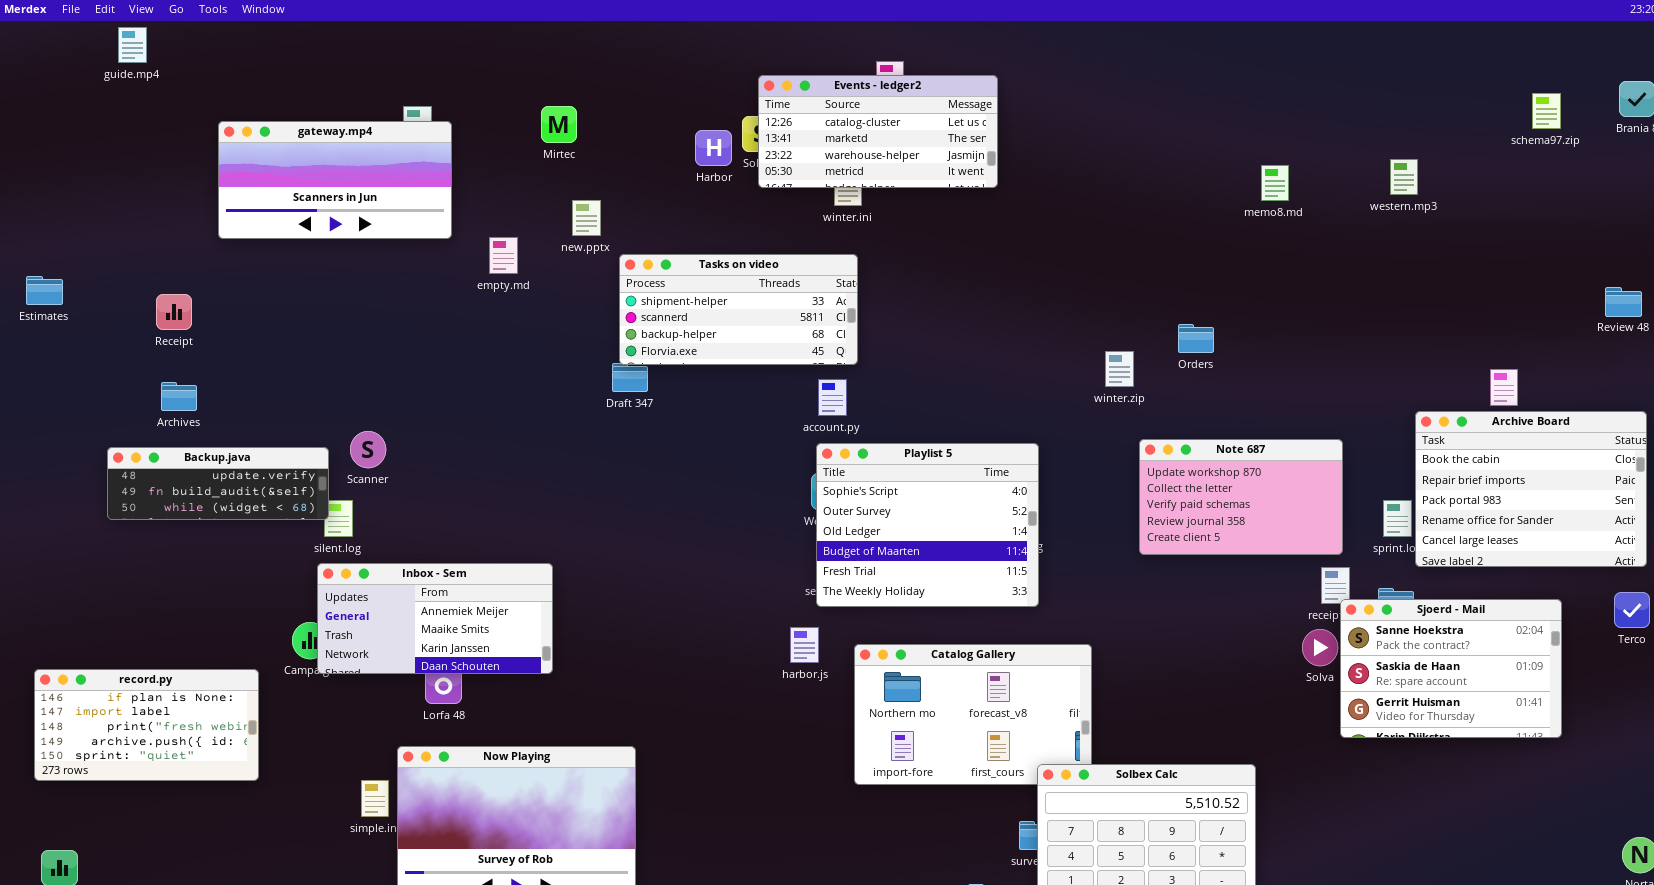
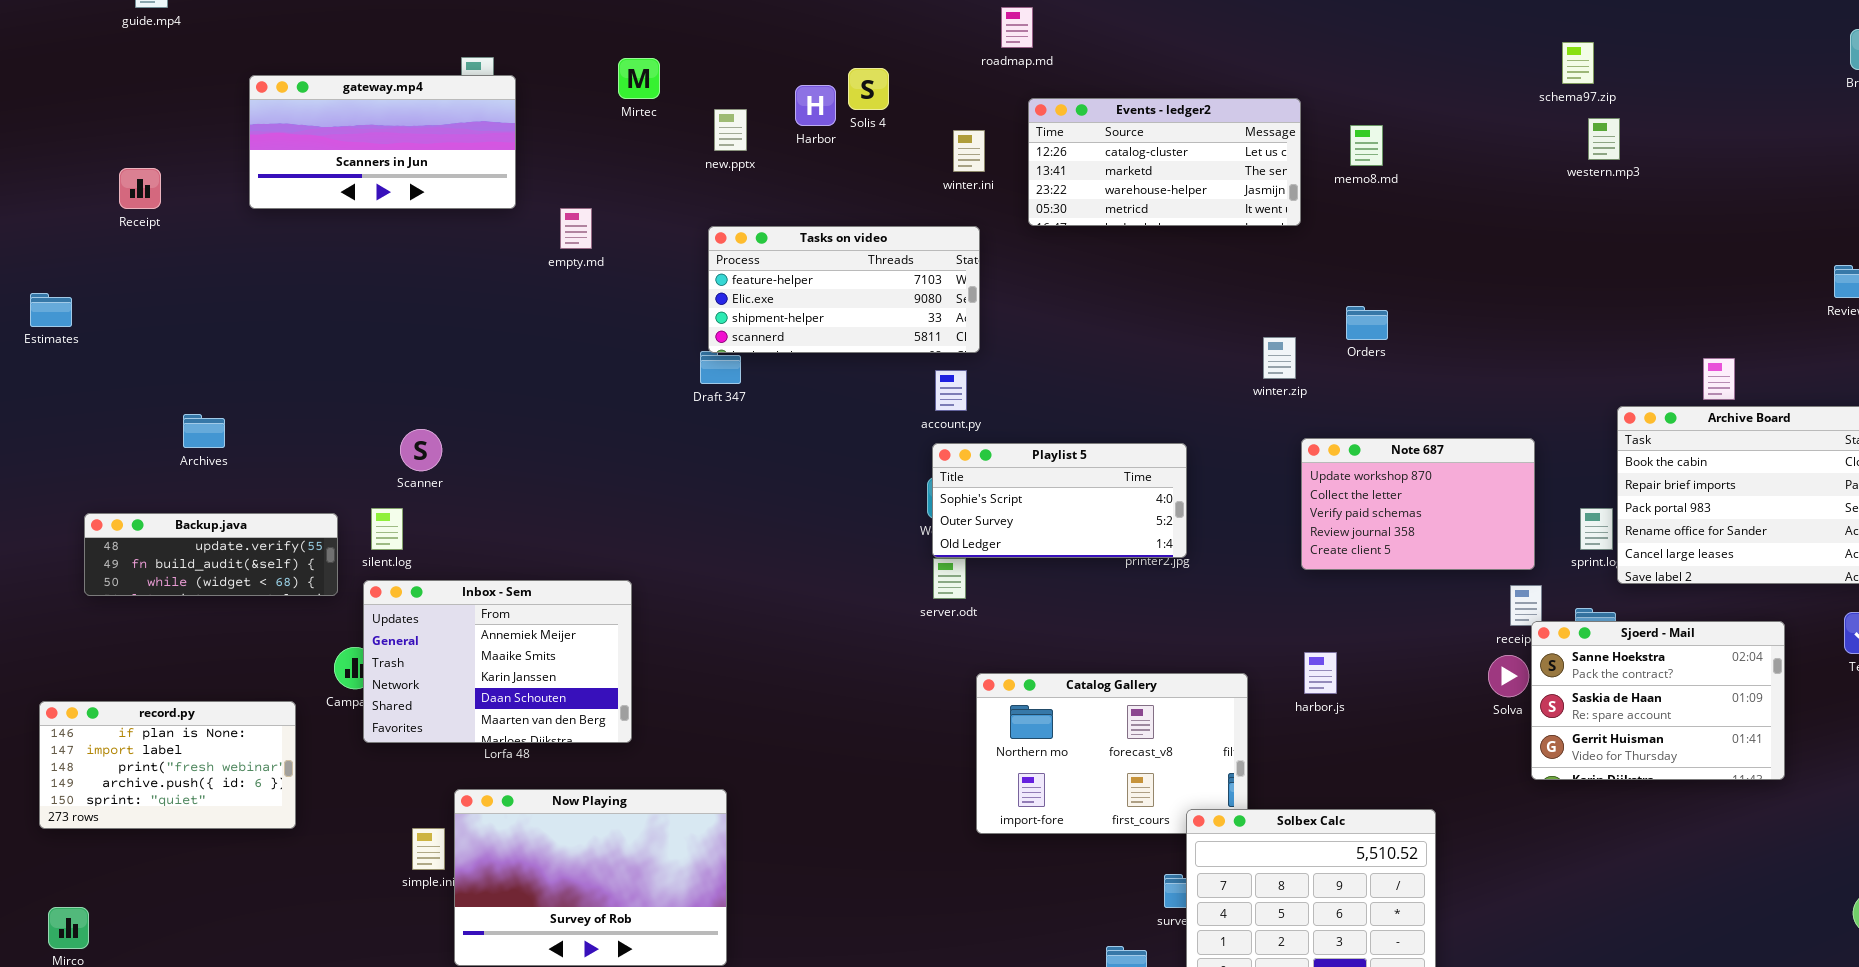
Events - ledger2: [758,75,998,188] -> [1028,98,1301,226], moved
schema97.zip: [1532,93,1561,129] -> [1562,42,1594,84], moved
memo8.md: [1261,165,1289,201] -> [1350,125,1383,166], moved
new.pptx: [572,200,601,236] -> [714,109,747,151], moved
Tasks on video: [619,254,858,365] -> [708,226,980,353], scrolled up 2 rows
Estimates: [26,276,63,305] -> [30,293,72,327], moved
Receipt: [156,294,192,330] -> [119,168,161,209], moved
Archives: [161,382,197,411] -> [183,414,225,448], moved
Playlist 5: [816,443,1039,607] -> [932,443,1187,558], resized
Backup.java: [107,447,329,520] -> [84,513,338,596], moved
Inbox - Sem: [317,563,553,674] -> [363,580,632,743], resized
harbor.js: [790,627,819,663] -> [1304,652,1337,694], moved

